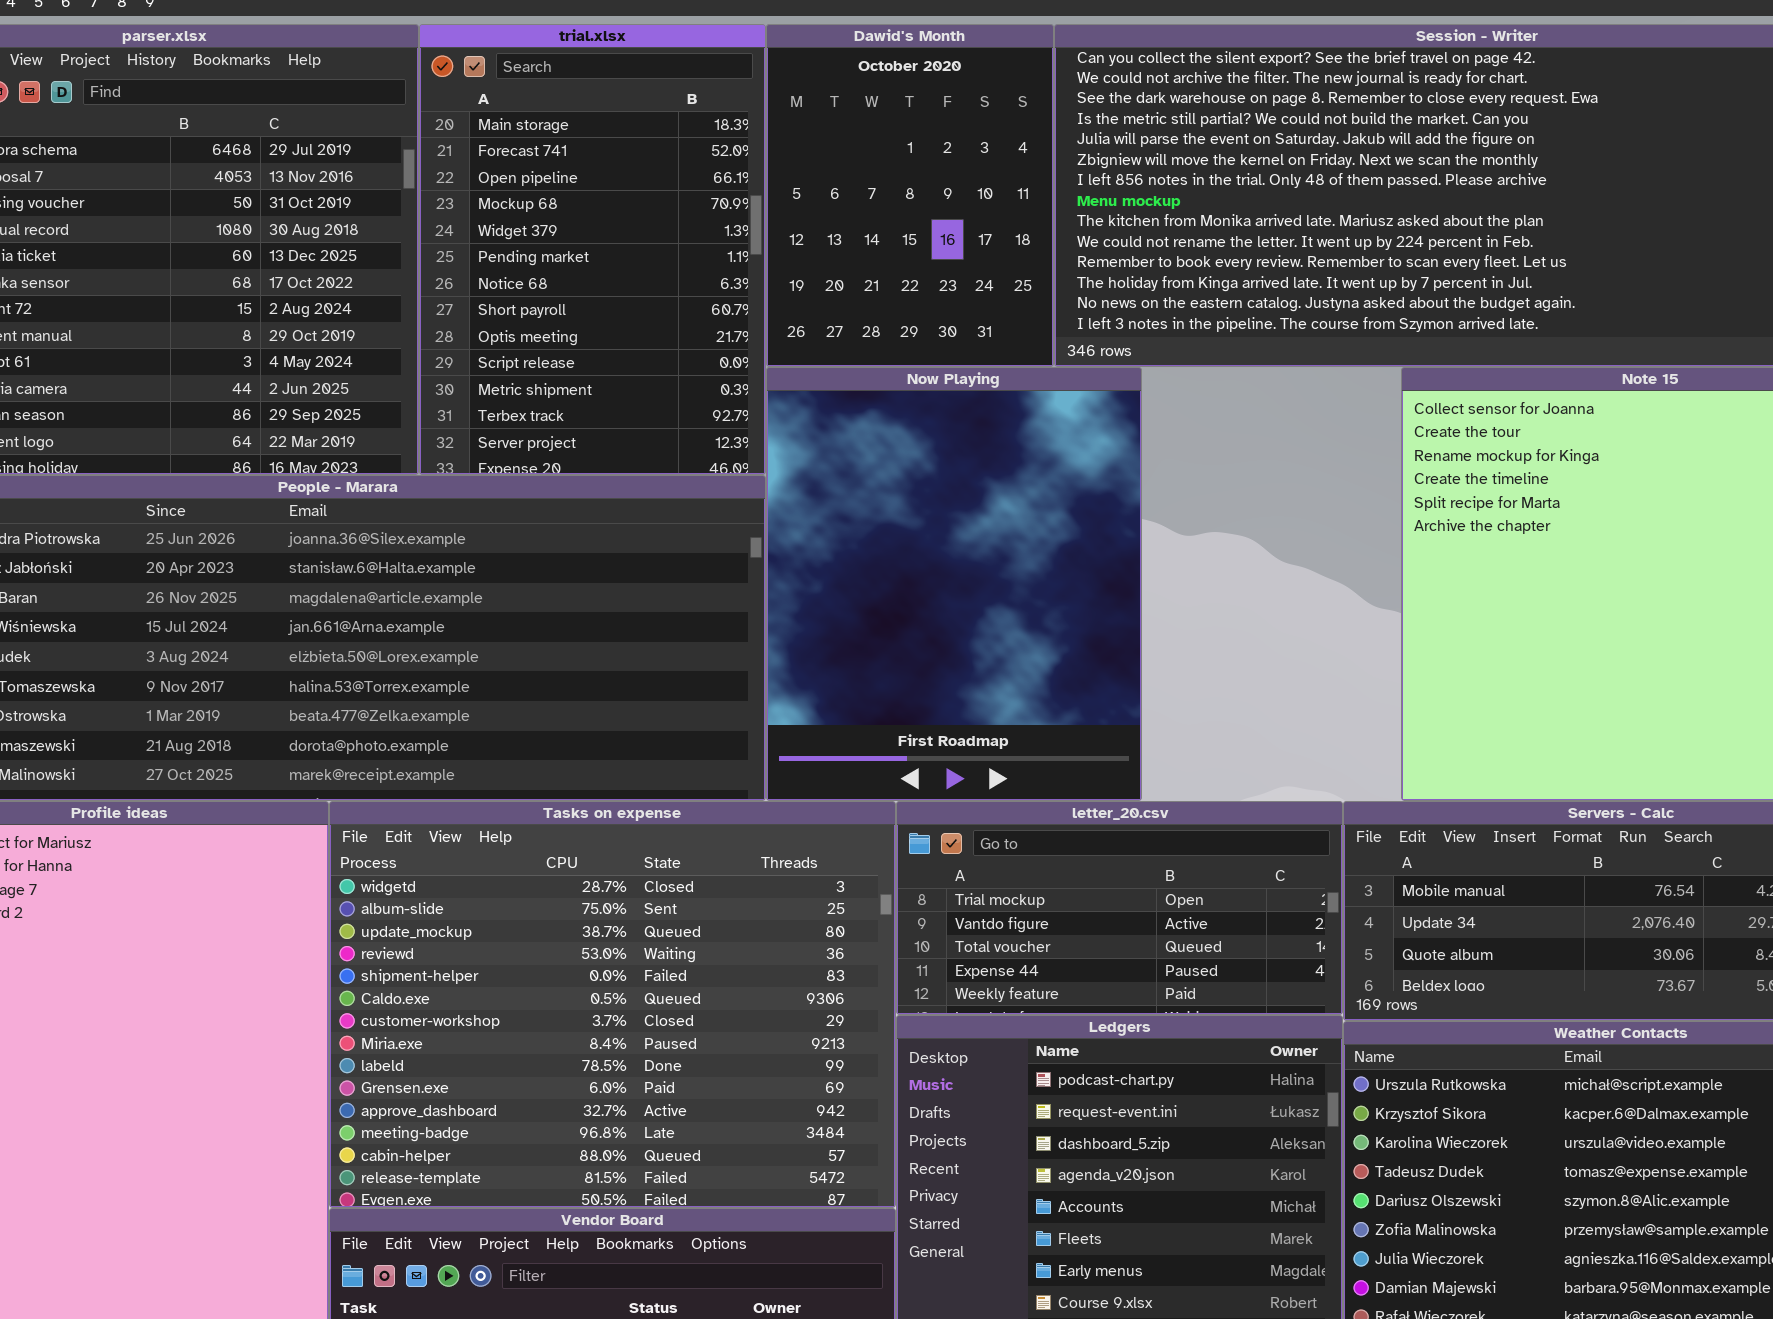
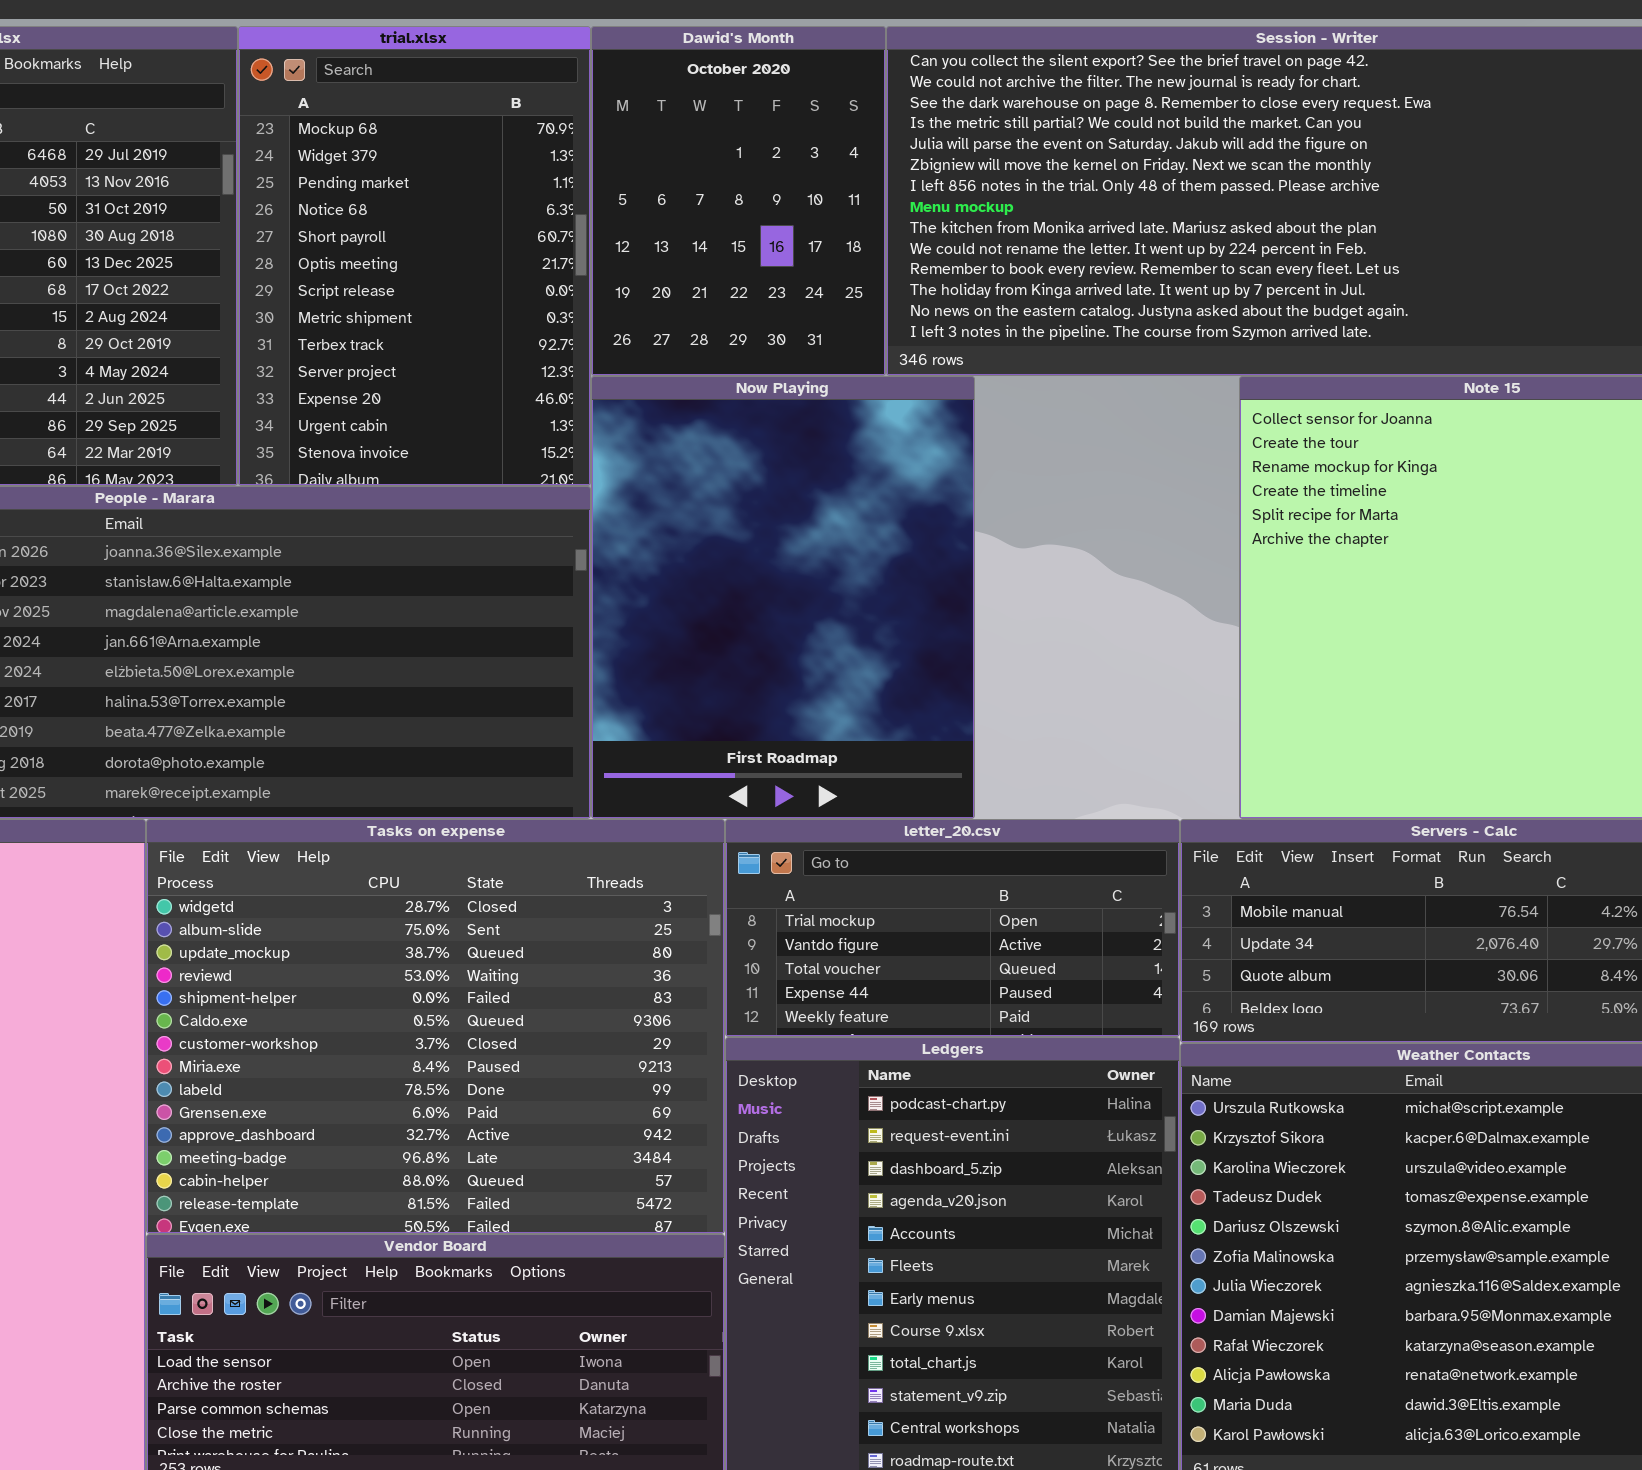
trial.xlsx: [419,24,766,475] -> [238,26,591,486], scrolled down 3 rows

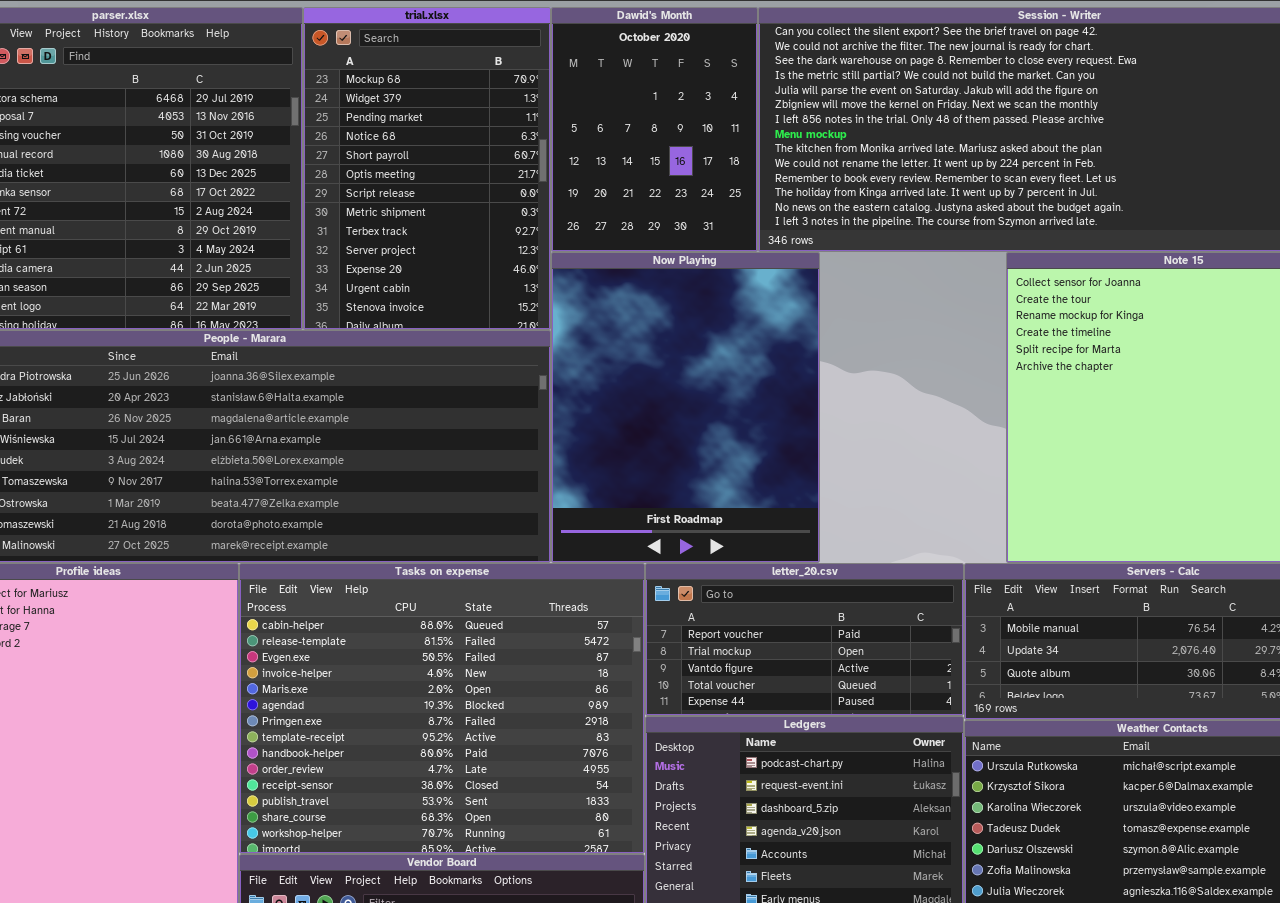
Tasks on expense: [146,819,725,1234] -> [239,563,645,854], scrolled down 12 rows
letter_20.csv: [725,819,1180,1037] -> [645,563,964,716], scrolled up 1 row

